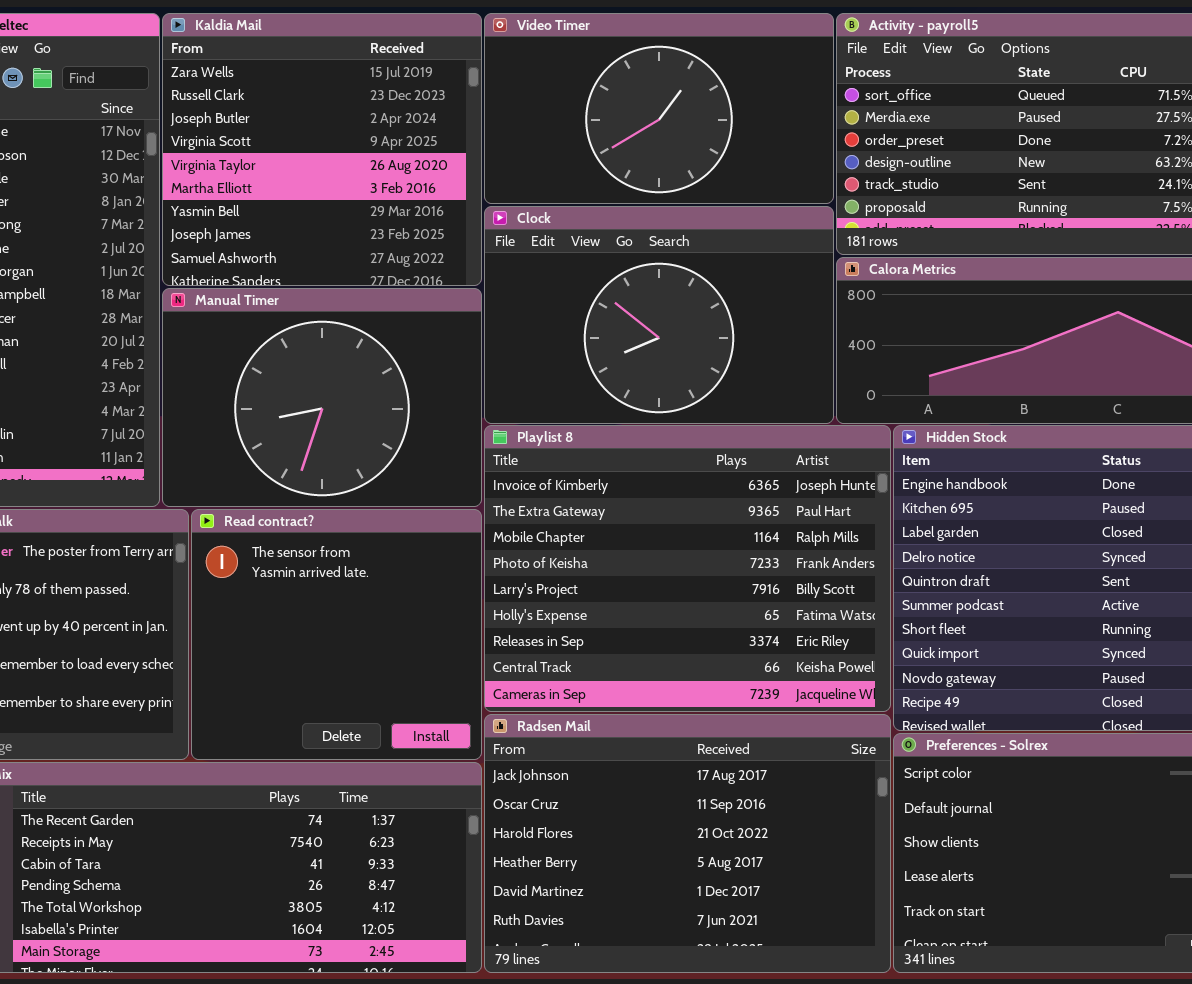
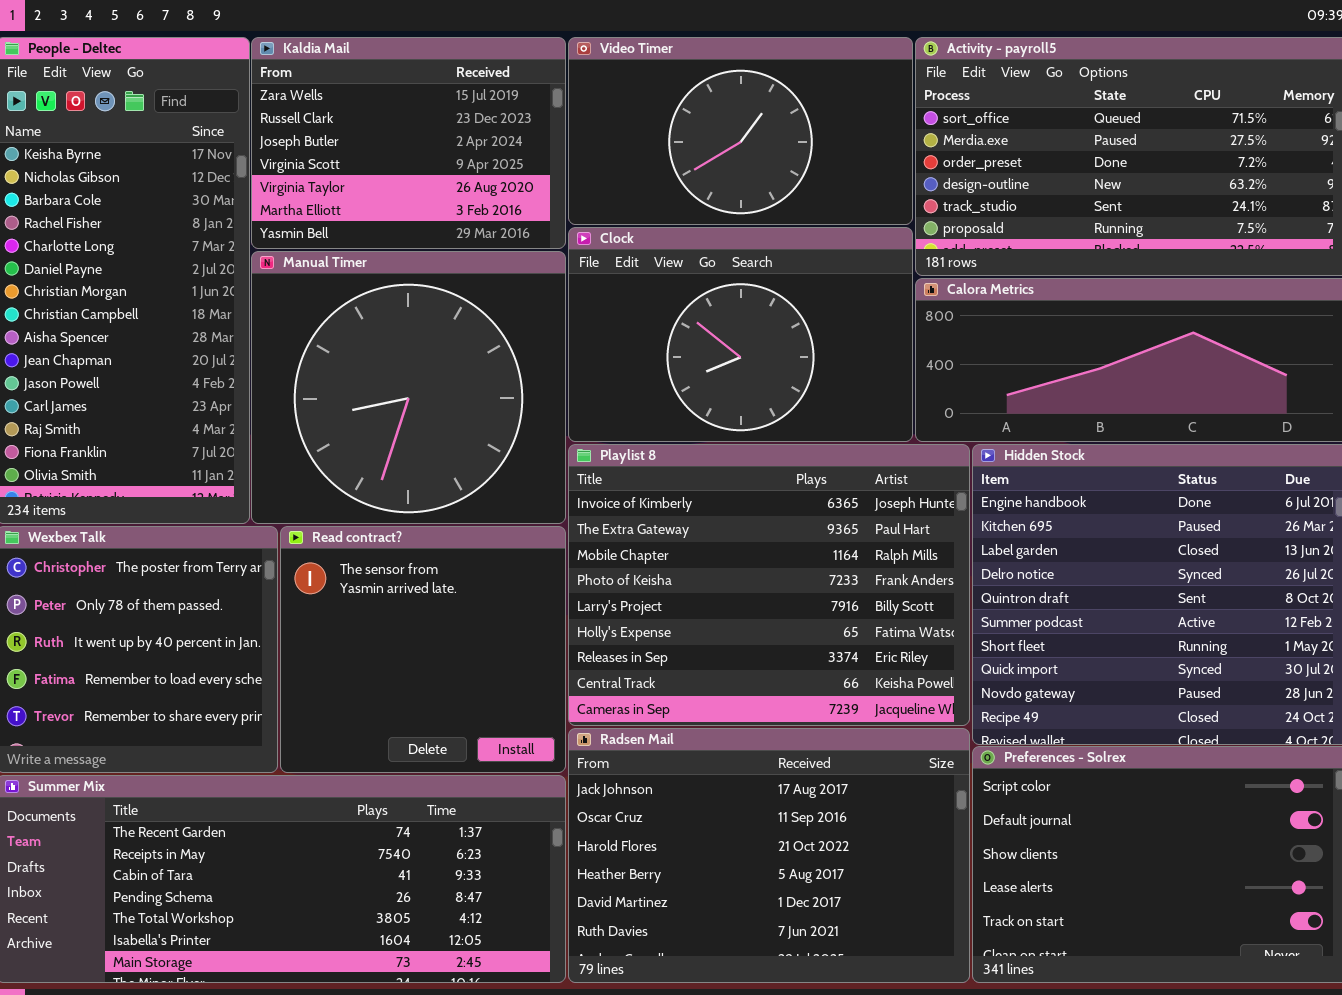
Kaldia Mail: [162,13,482,286] -> [251,37,566,249], resized
Manual Timer: [162,288,482,507] -> [251,251,566,524], resized

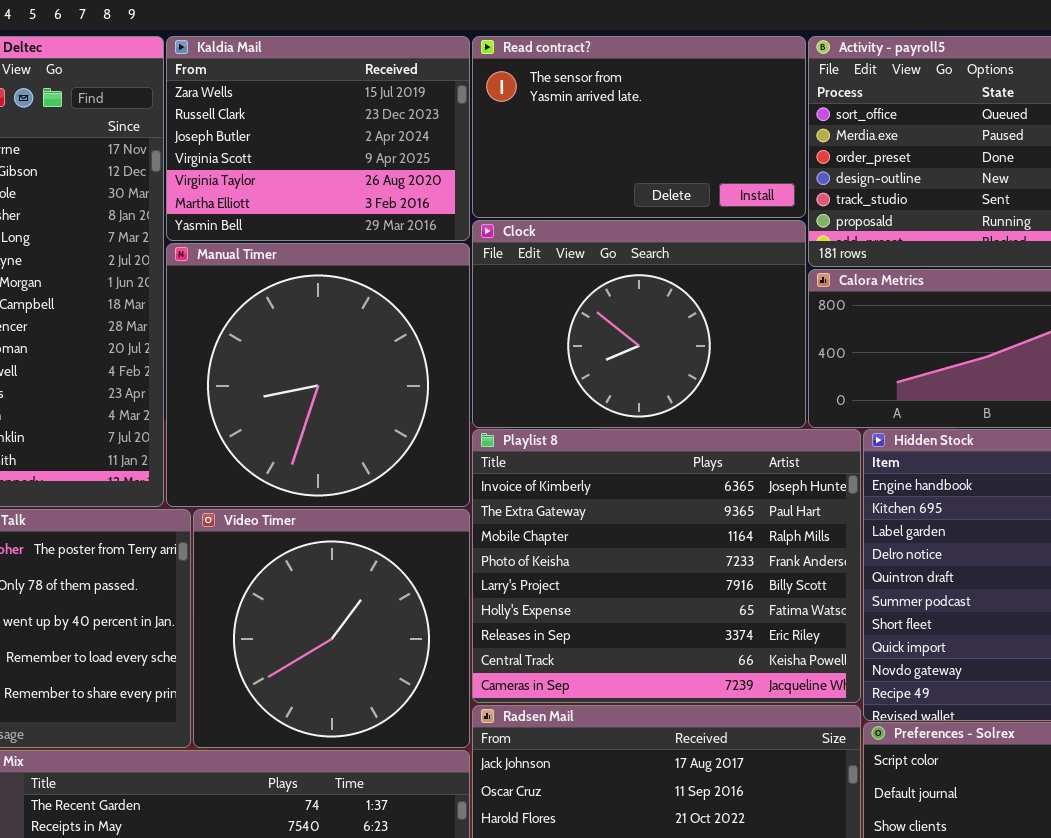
Video Timer: [568,37,913,225] -> [193,509,470,748], moved, resized
Read contract?: [280,526,566,773] -> [472,36,806,218], moved, resized

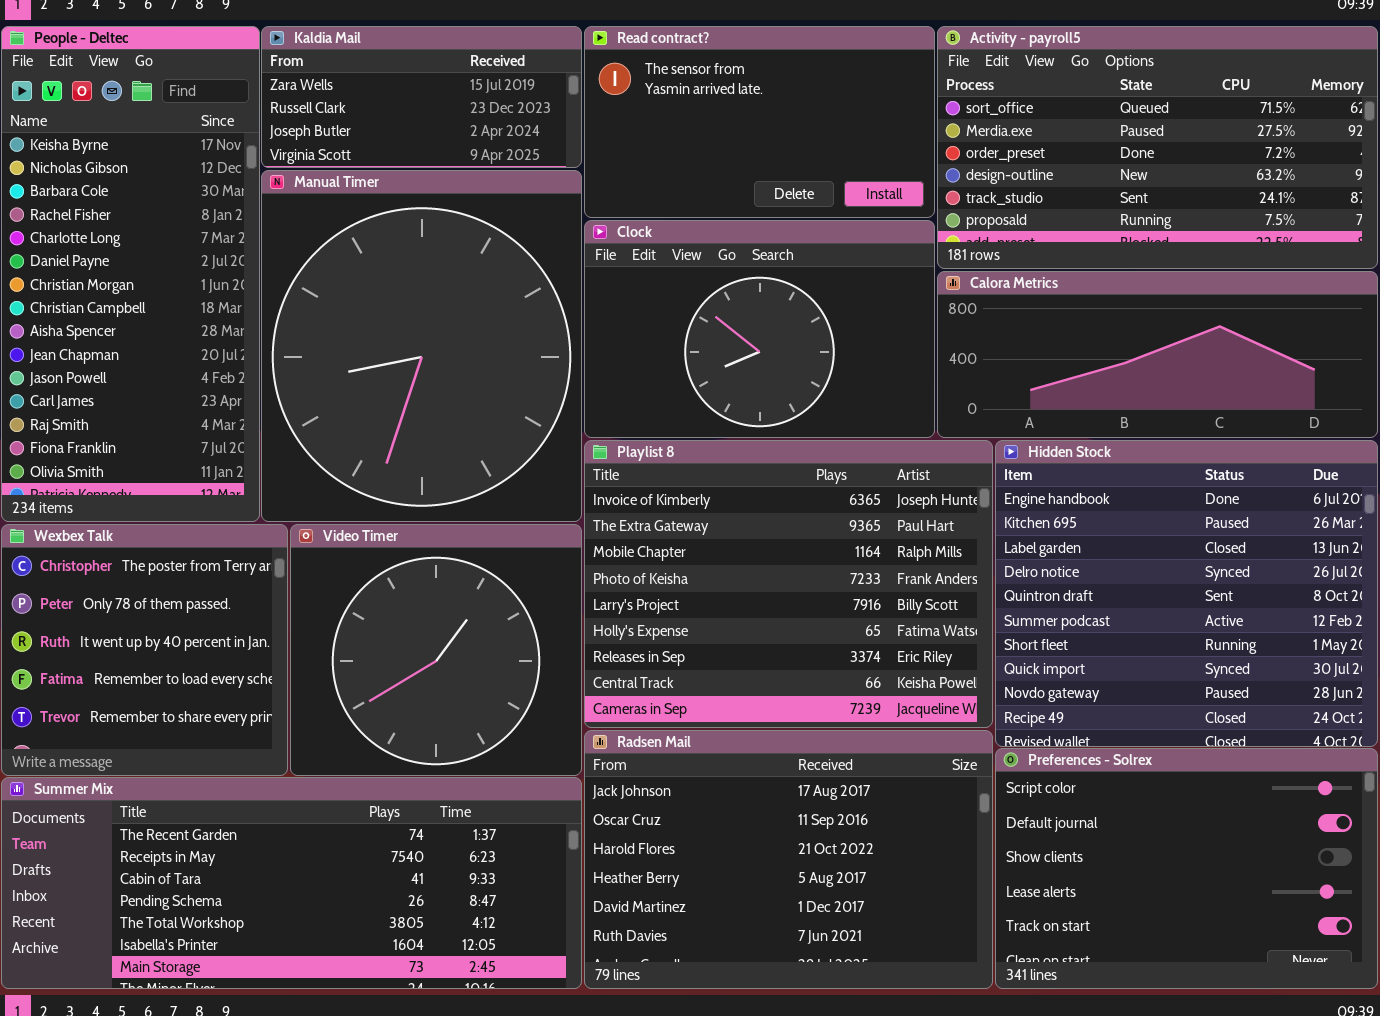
Kaldia Mail: [166,36,470,241] -> [261,26,582,168], resized
Manual Timer: [166,243,470,507] -> [261,170,582,522], resized

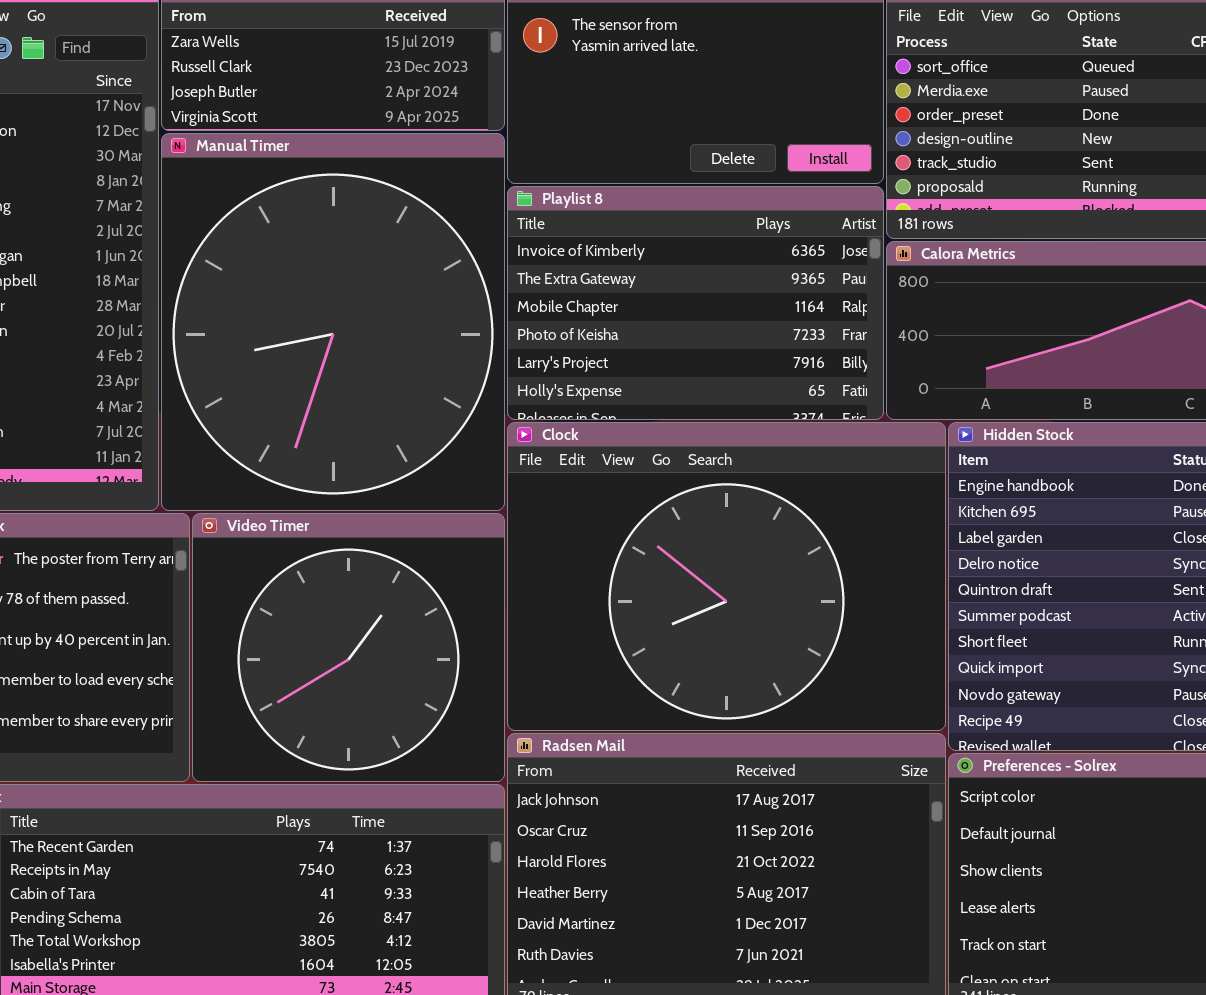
Clock: [584,220,935,438] -> [507,422,946,731], moved, resized
Playlist 8: [584,440,993,728] -> [507,186,884,420], moved, resized

